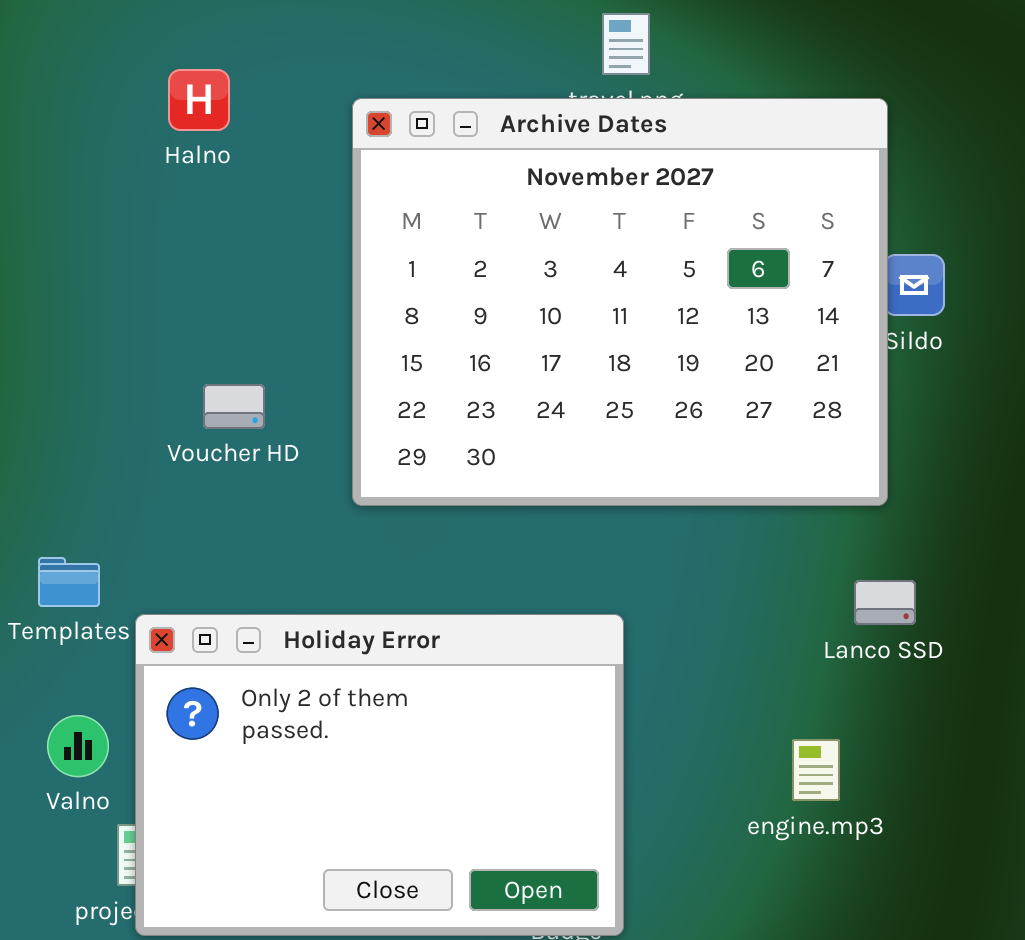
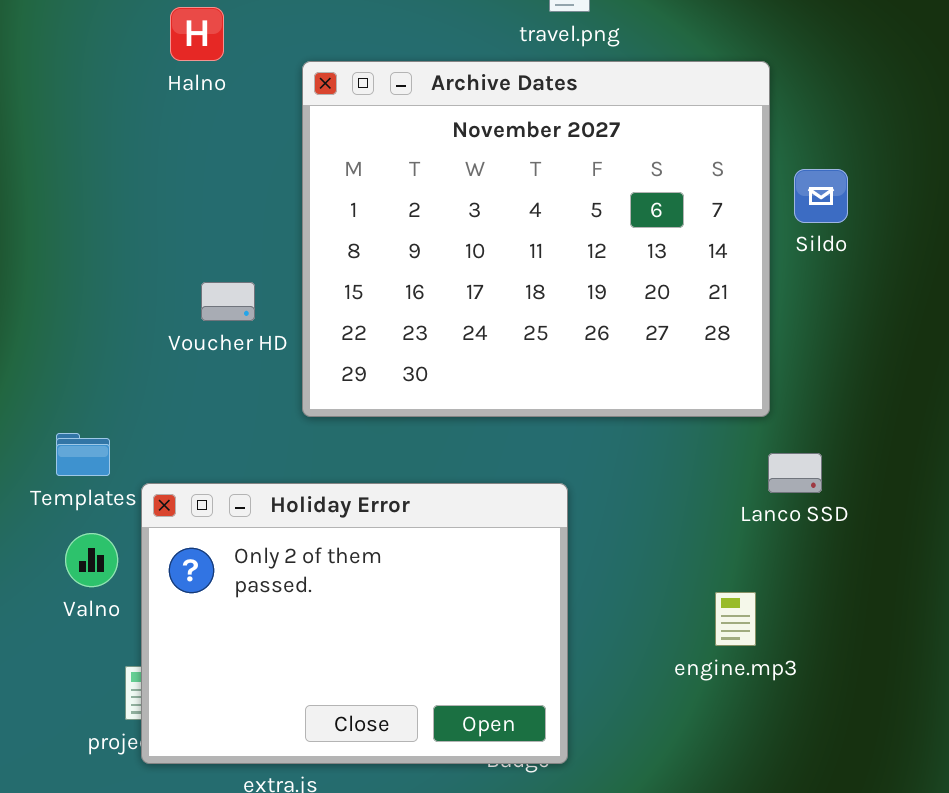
Archive Dates: [352,98,888,506] -> [302,61,770,417], moved
Valno: [47,715,109,777] -> [65,533,118,587], moved

